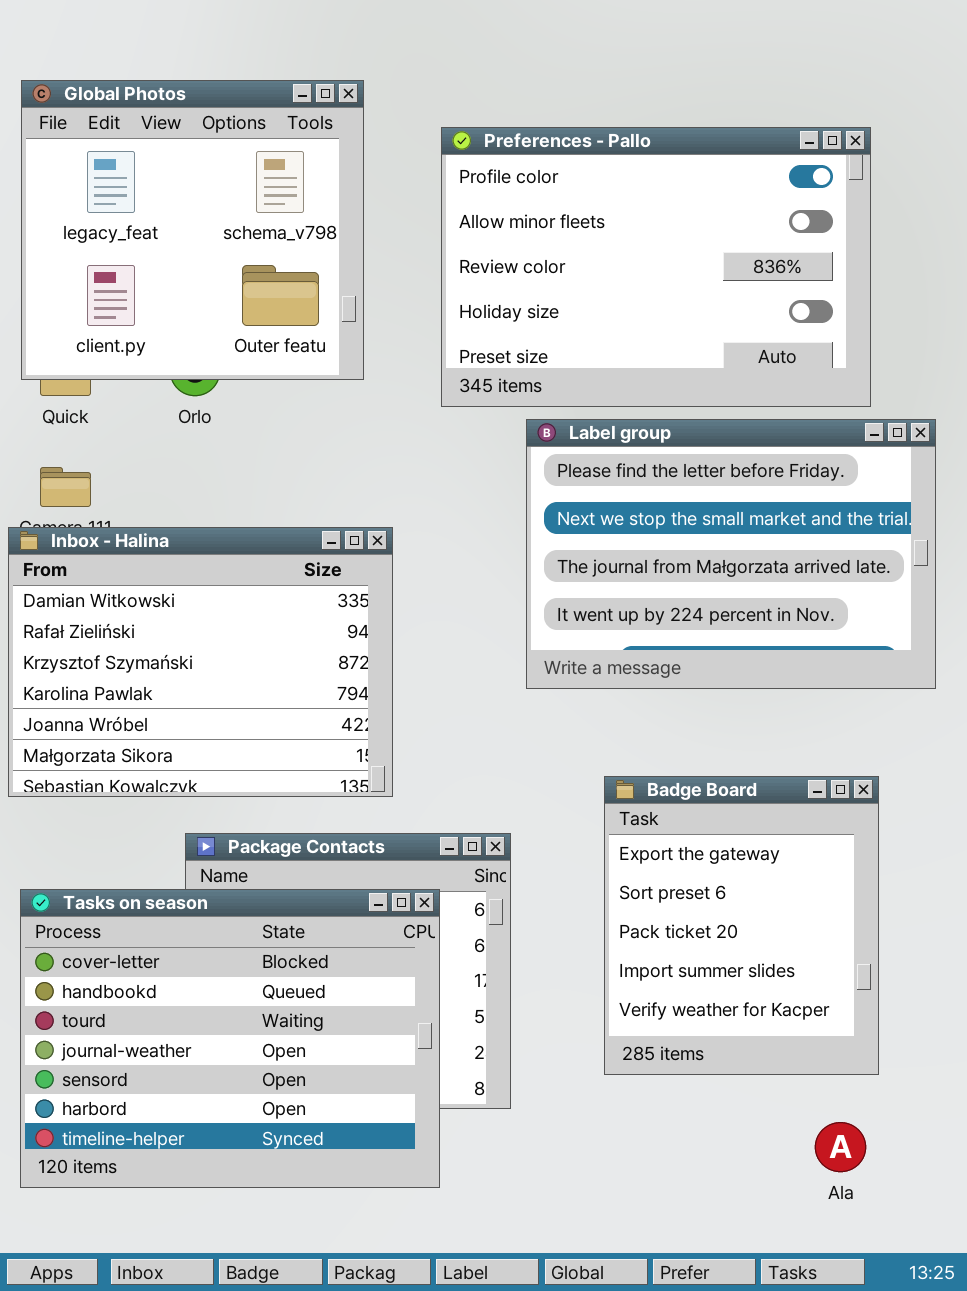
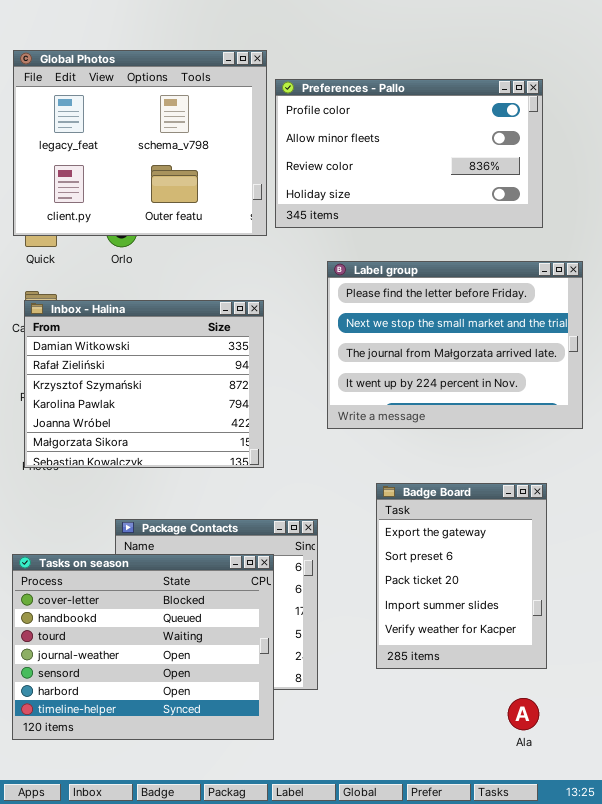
Global Photos: [21,80,364,380] -> [13,50,267,236], resized
Preferences - Pallo: [441,127,871,407] -> [275,79,543,228], resized
Inbox - Halina: [8,527,393,797] -> [24,300,264,468], moved

